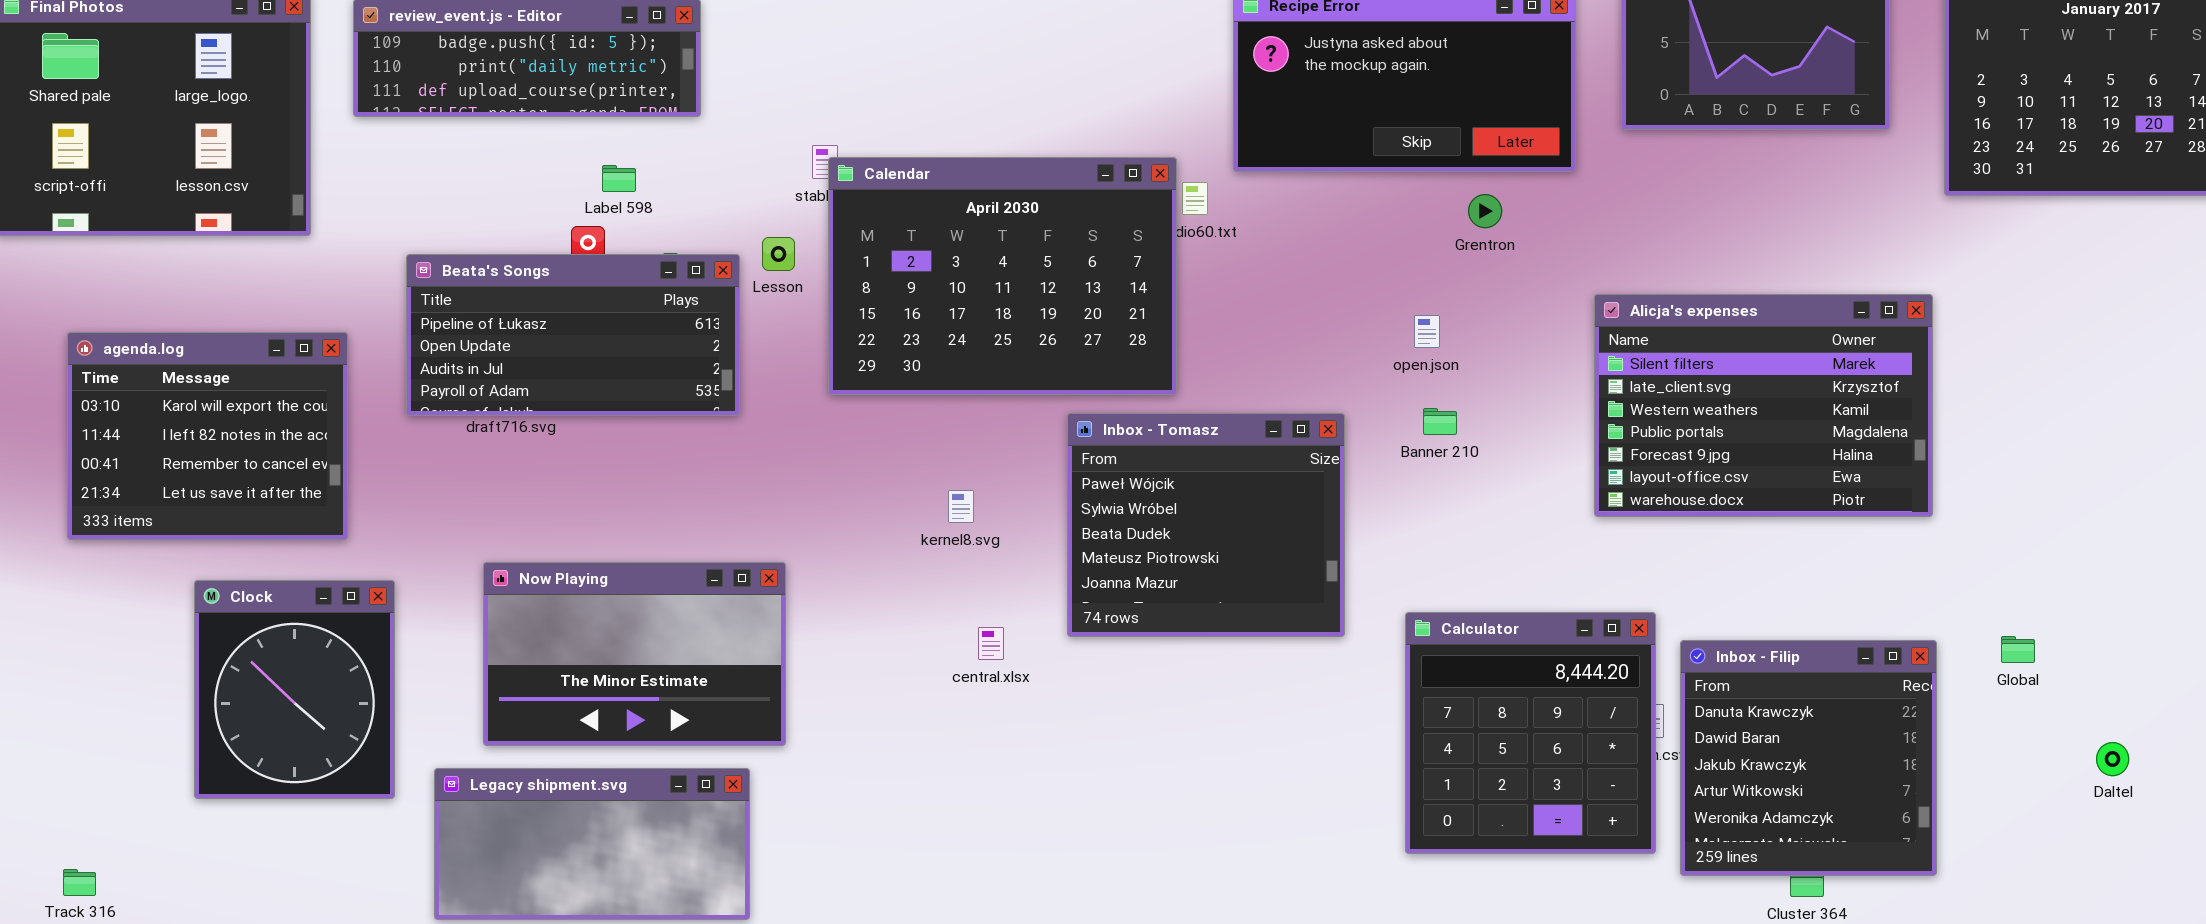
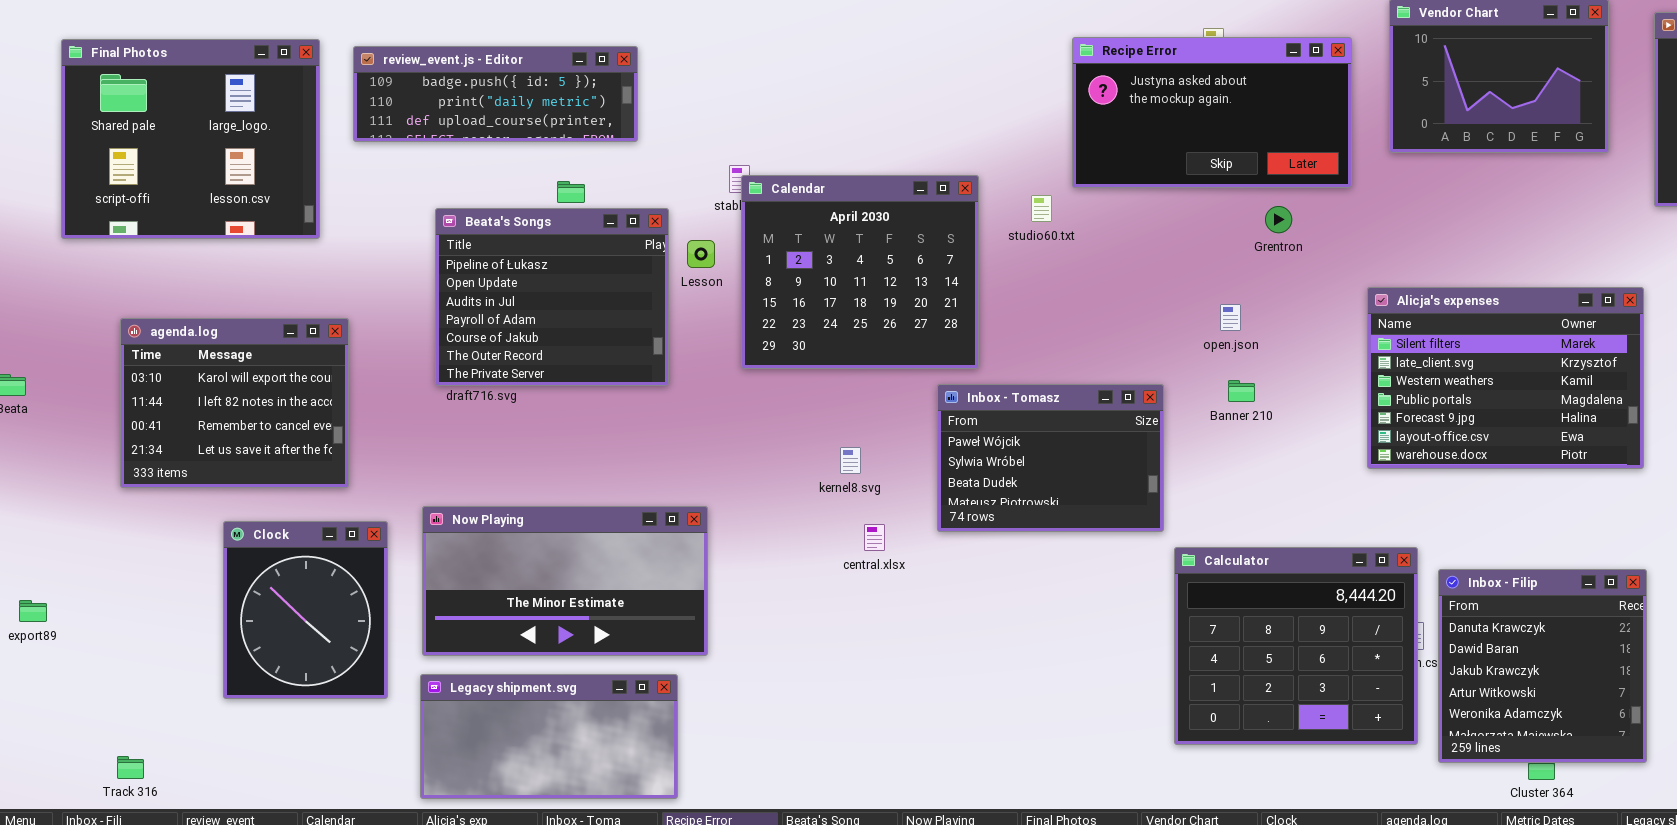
Calendar: [828,157,1177,395] -> [741,175,979,369], resized
Beata's Songs: [406,254,740,416] -> [435,208,669,386], resized
Inbox - Tomasz: [1067,413,1345,637] -> [937,384,1164,532], resized
Now Playing: [483,562,786,746] -> [422,506,708,656], resized
Calculator: [1405,612,1656,854] -> [1174,547,1418,745], resized
central.xlsx: [978,627,1004,660] -> [864,524,885,551], moved

